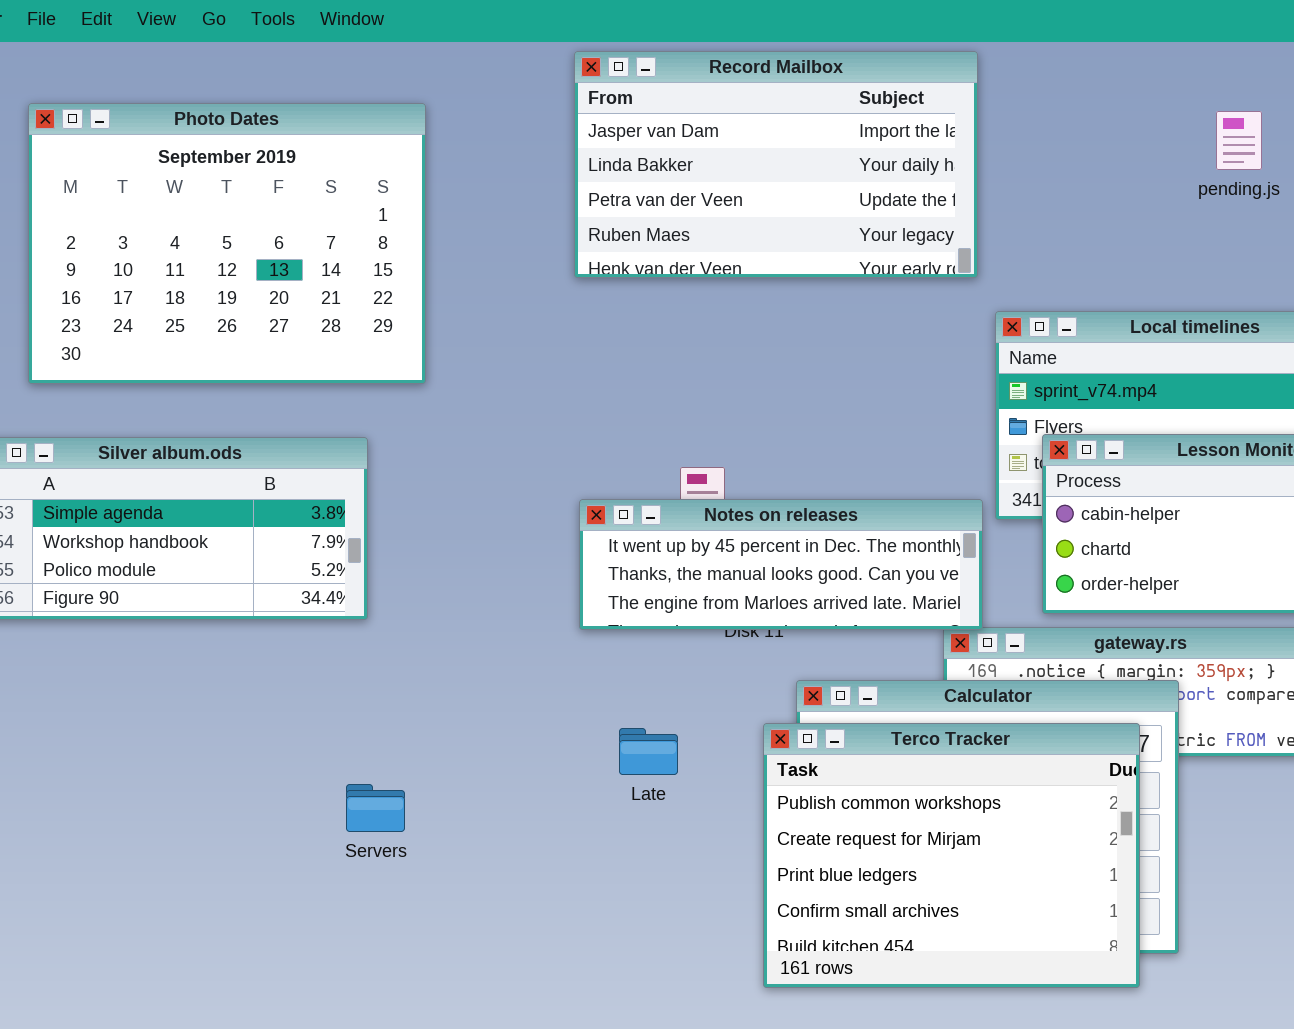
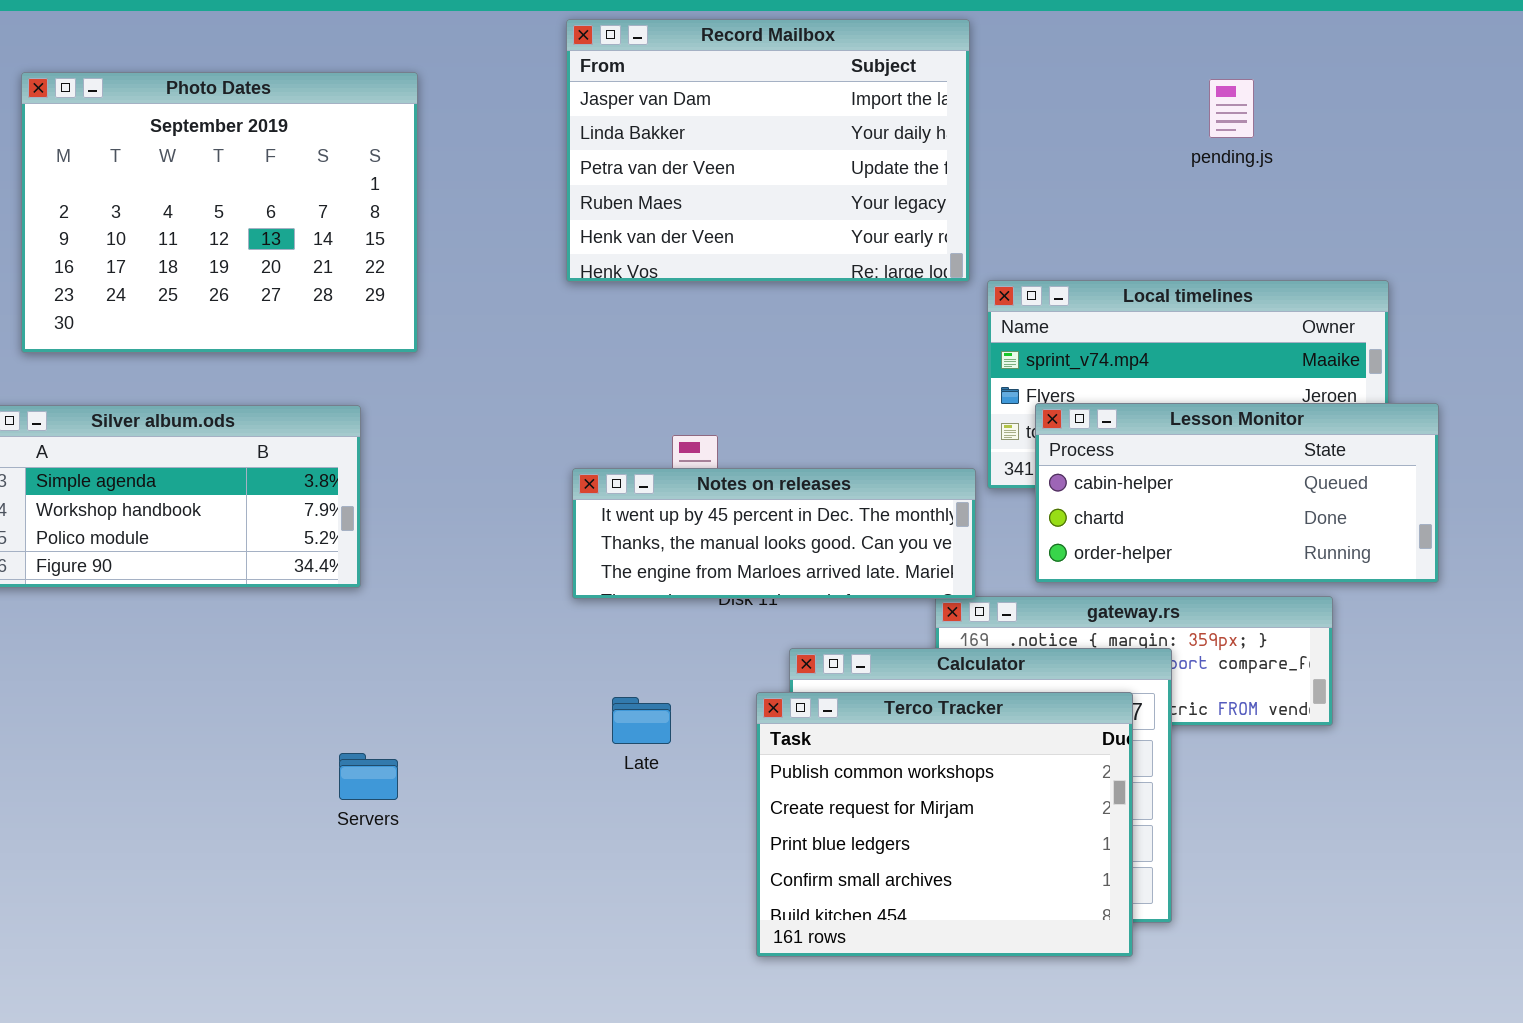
Record Mailbox: [574,51,978,278] -> [566,19,970,282], resized

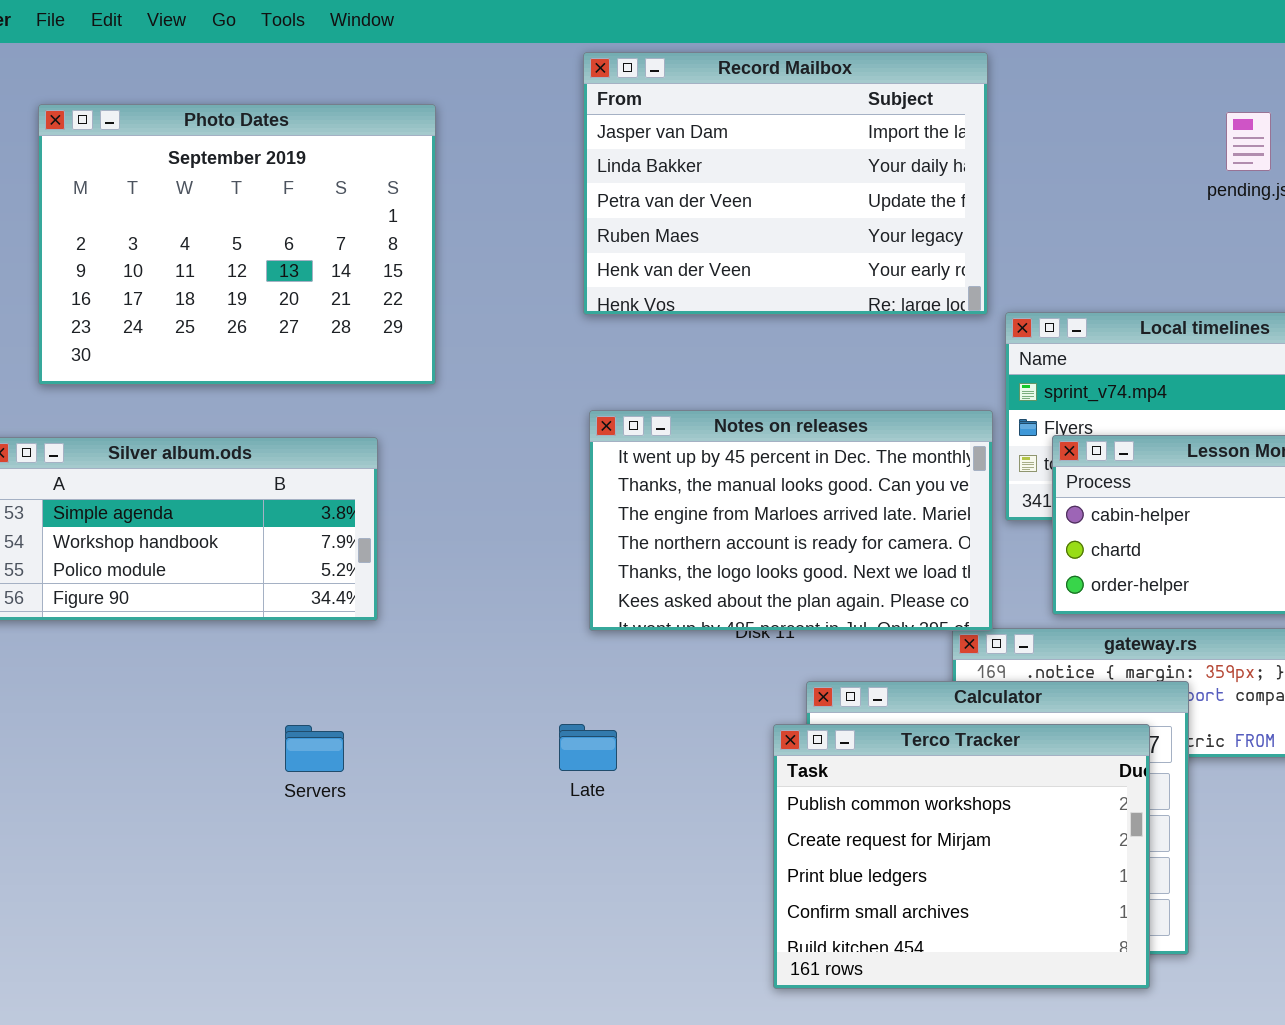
Notes on releases: [572,468,976,599] -> [589,410,993,631], resized
Late: [612,697,671,744] -> [559,724,617,771], moved
Servers: [339,753,398,800] -> [285,725,344,772], moved

